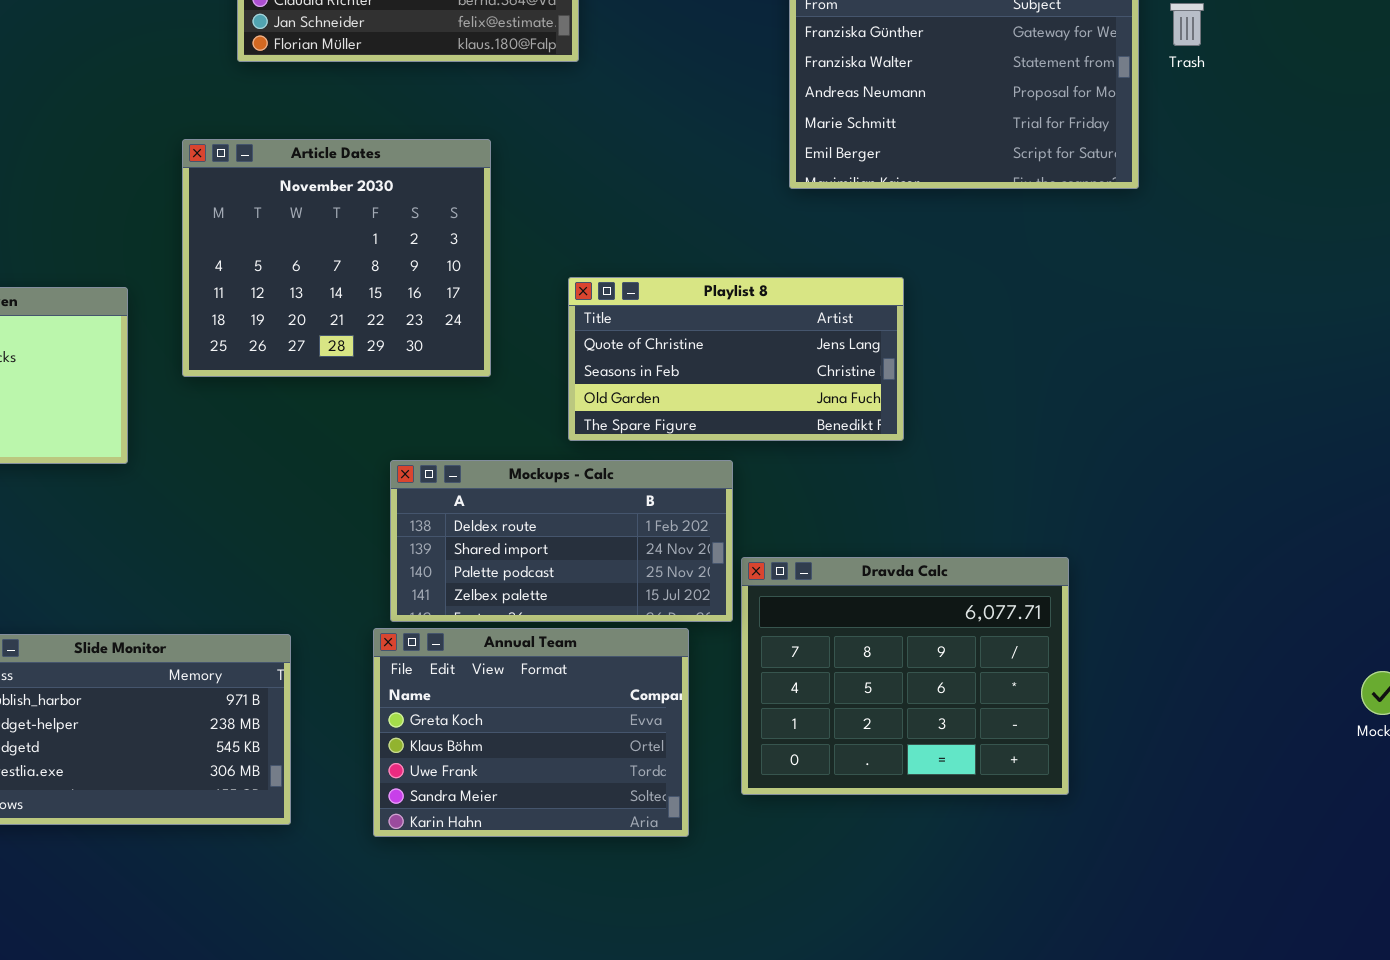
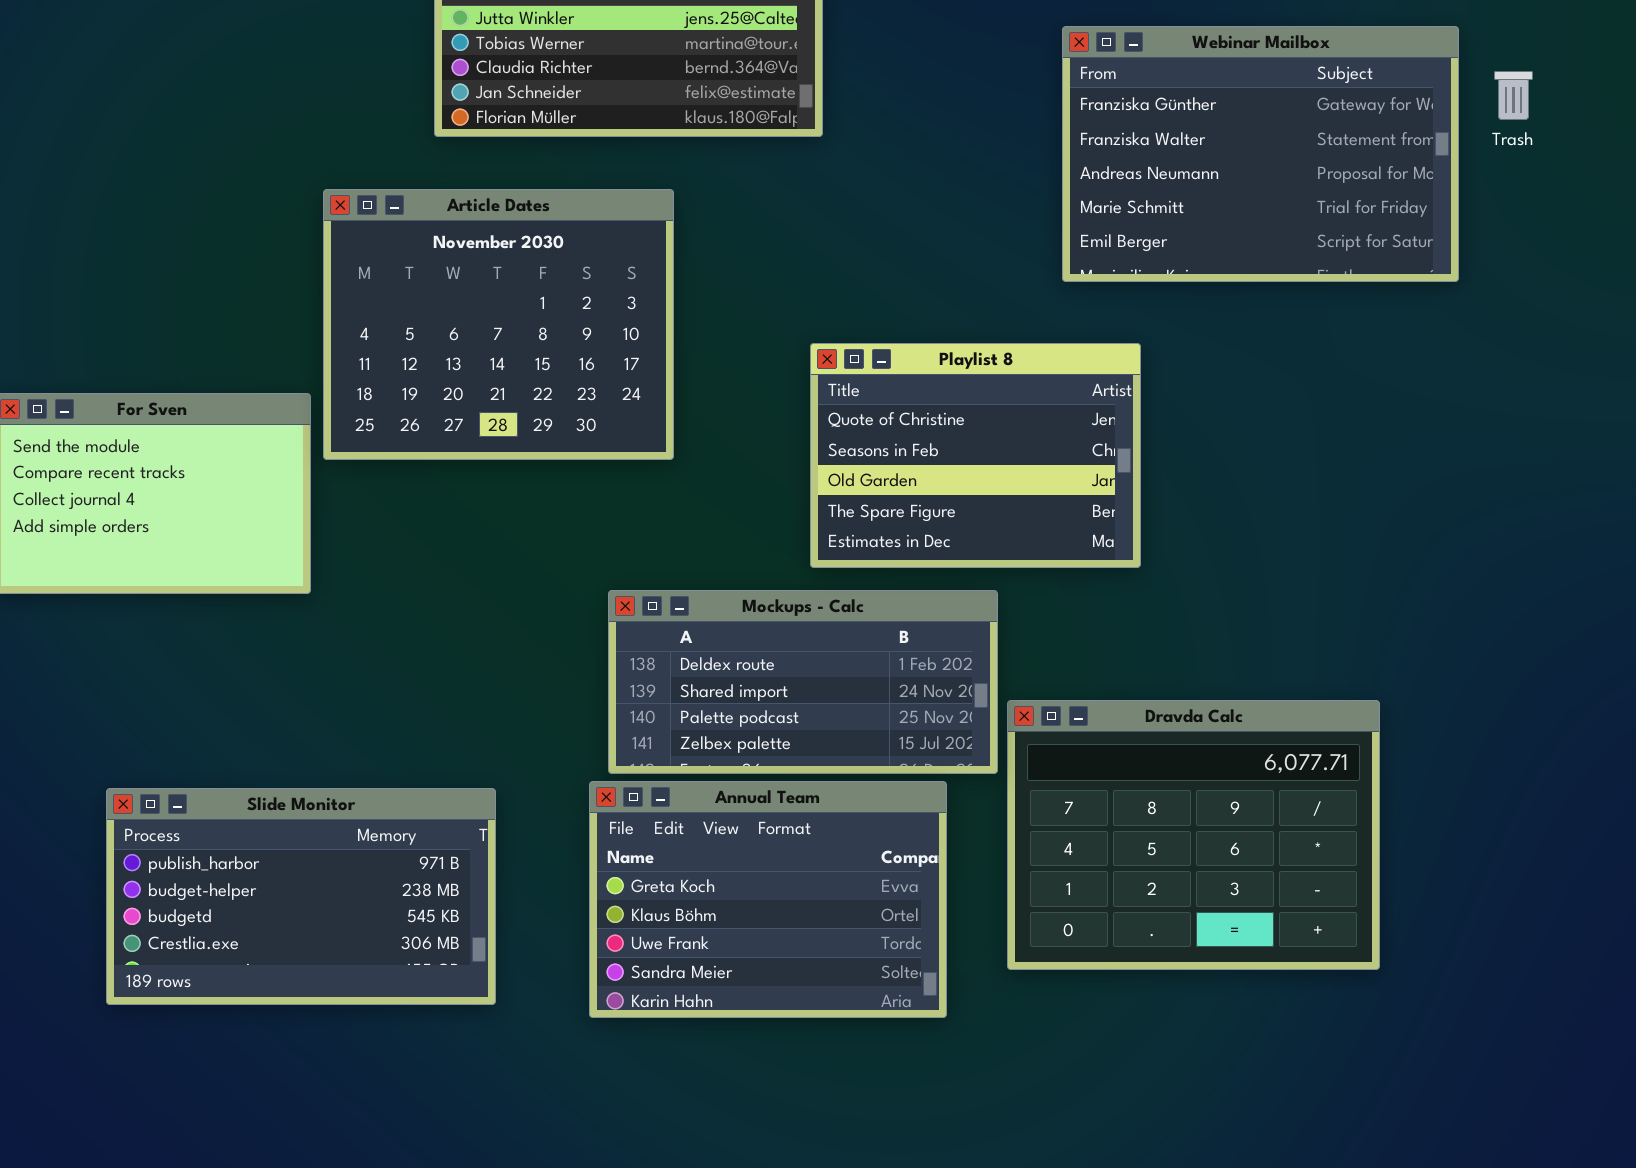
Article Dates: [182,139,491,377] -> [323,189,674,460], moved
Playlist 8: [568,277,904,441] -> [810,343,1141,568], resized

